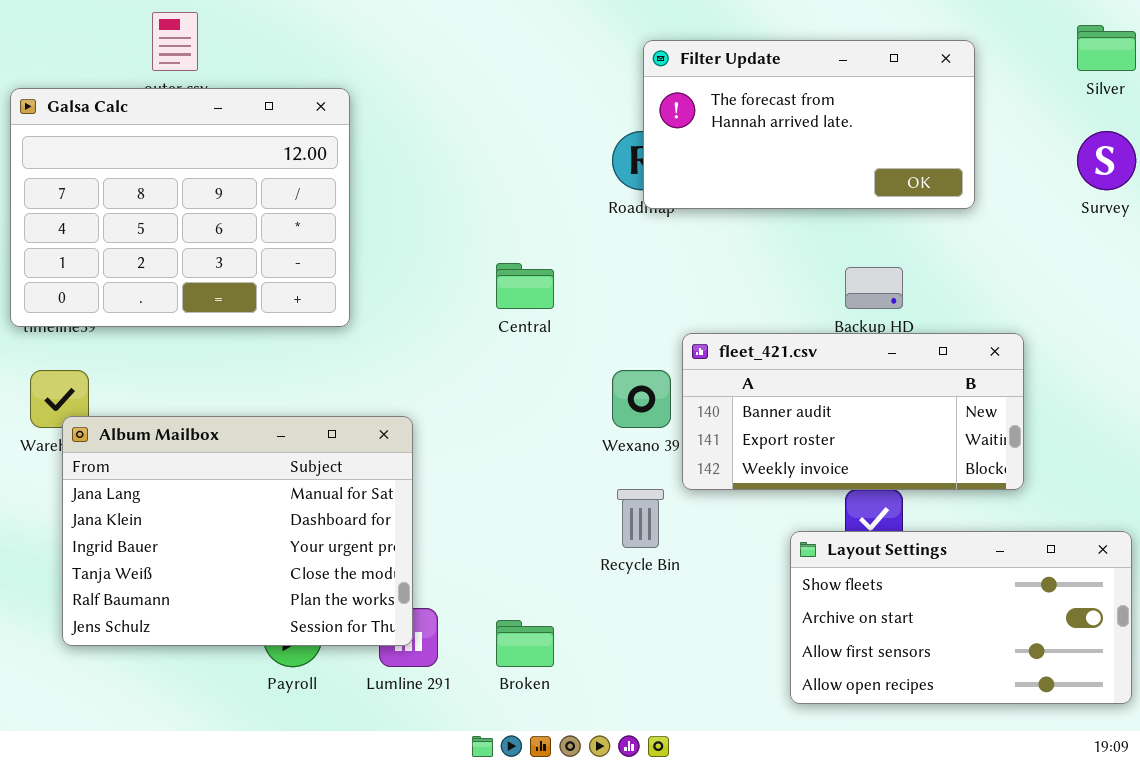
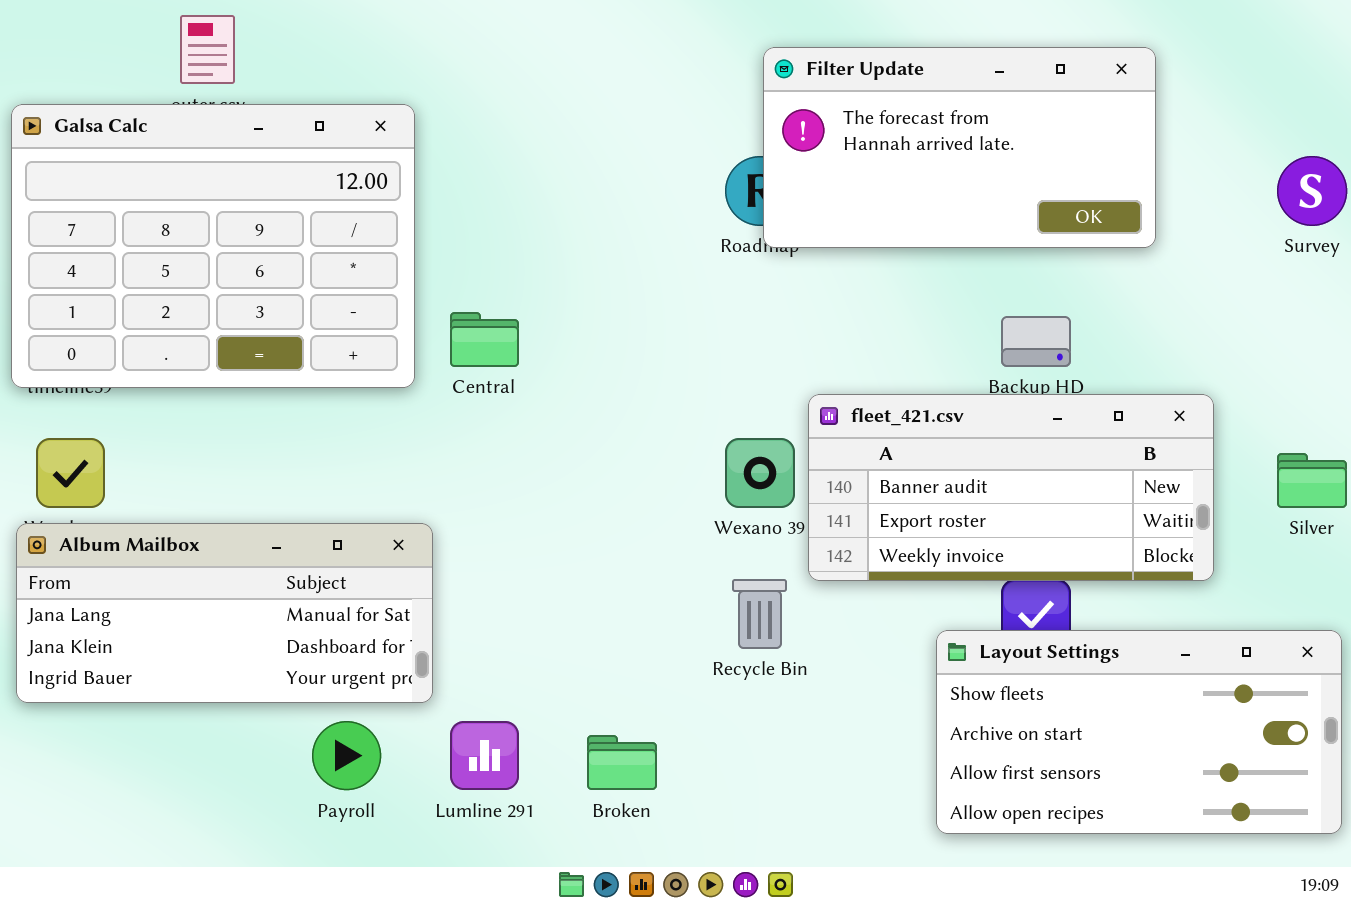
Silver: [1077,25,1136,71] -> [1277,453,1347,508], moved
Central: [496,263,554,309] -> [450,312,519,367], moved
Album Mailbox: [62,416,413,646] -> [16,523,433,703], moved, resized

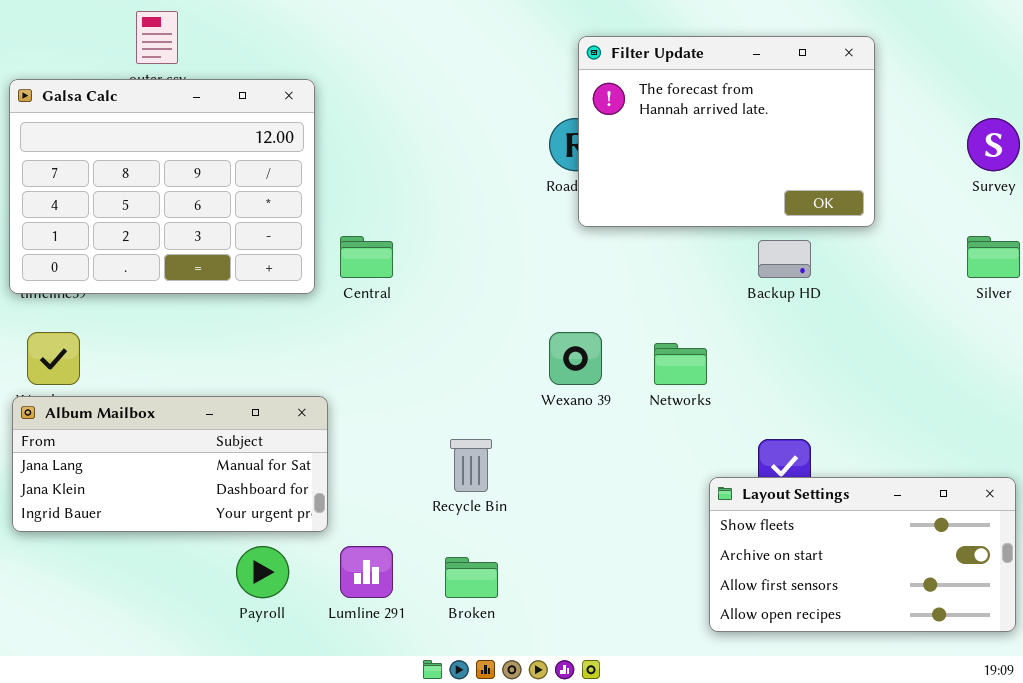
Filter Update: [763,47,1156,248] -> [578,36,875,227], resized
fleet_421.csv: [808,394,1214,581] -> none, closed
Silver: [1277,453,1347,508] -> [967,236,1020,278], moved
Recycle Bin: [732,579,787,649] -> [450,439,492,492], moved

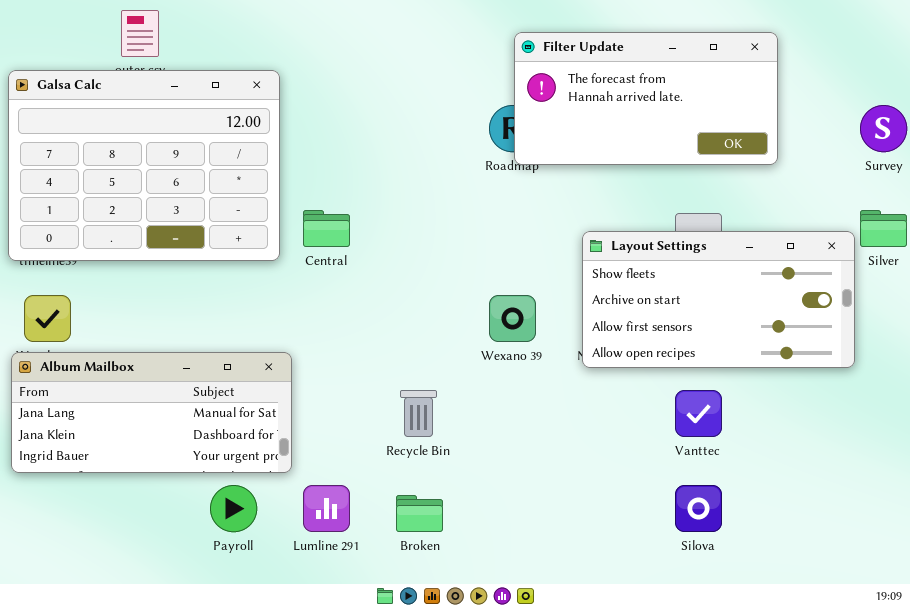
Filter Update: [578,36,875,227] -> [514,32,778,165], resized
Layout Settings: [709,477,1016,632] -> [582,231,855,368], moved

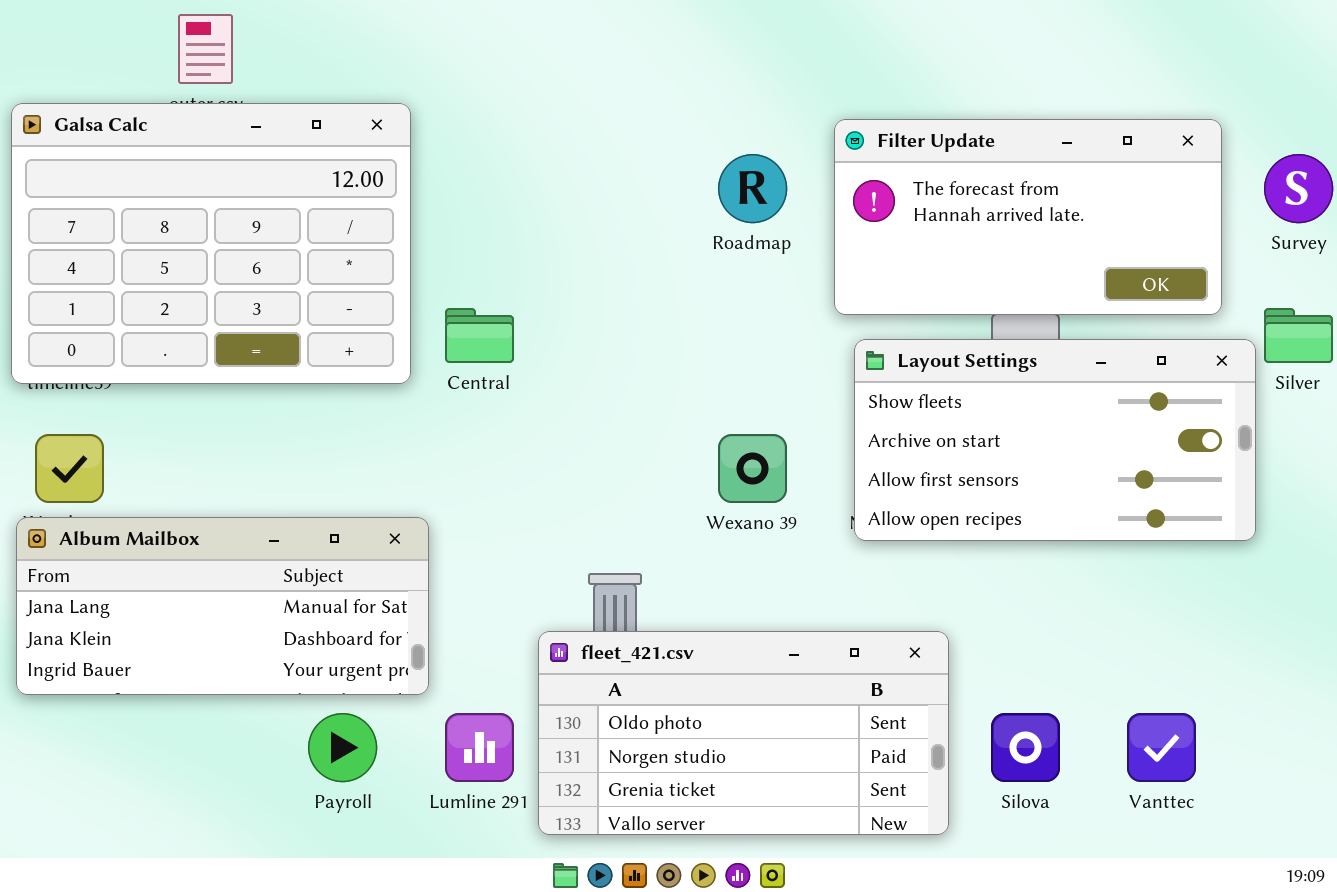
Filter Update: [514,32,778,165] -> [834,119,1222,315], moved
Vanttec: [675,390,722,437] -> [1127,713,1196,782], moved
fleet_421.csv: none -> [538,631,949,835], opened

